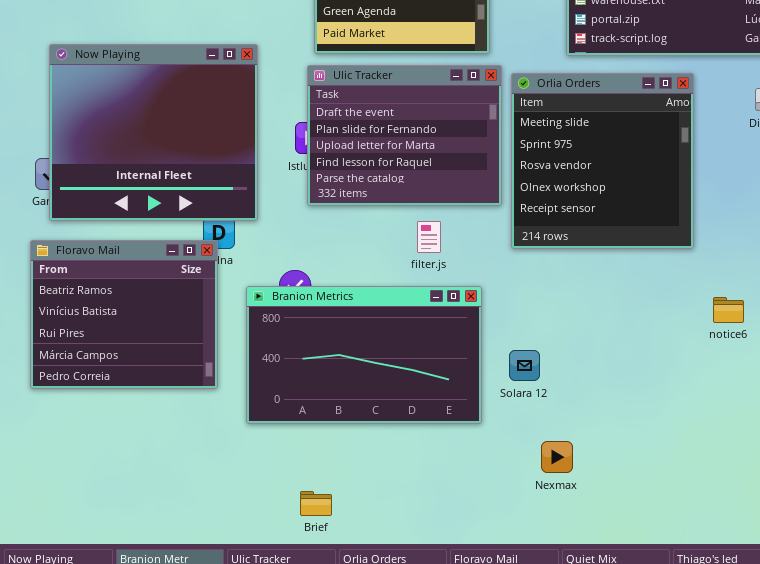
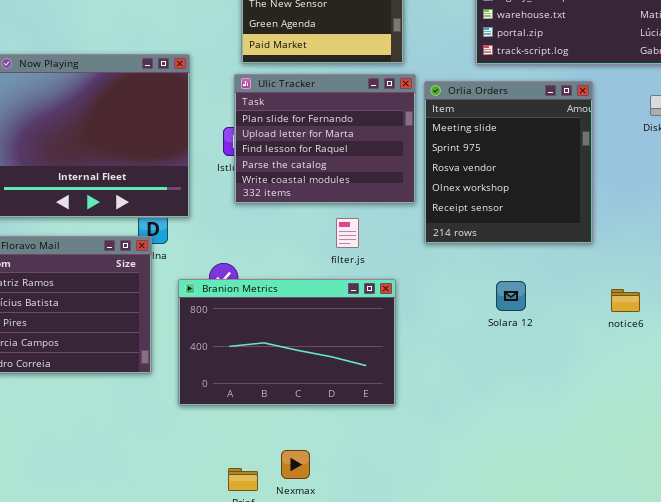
Ulic Tracker: [307,65,502,206] -> [234,74,416,204], scrolled down 1 row
Solara 12: [509,350,540,381] -> [496,281,526,311], moved
Nexmax: [541,441,573,473] -> [281,450,310,479], moved

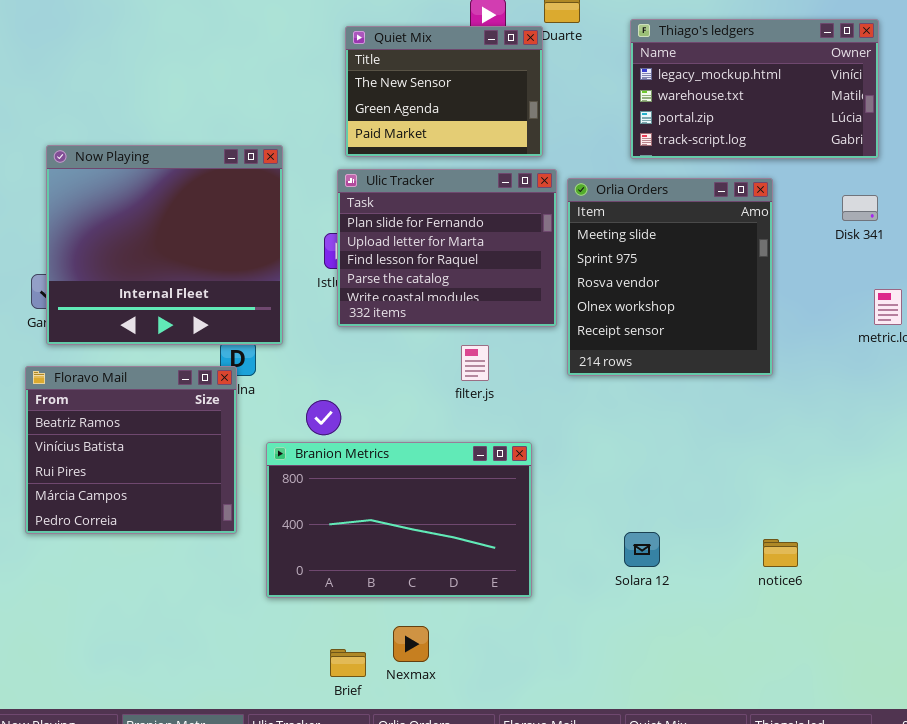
Branion Metrics: [178,279,396,406] -> [266,442,532,598], moved
Solara 12: [496,281,526,311] -> [624,532,660,567], moved
notice6: [611,289,640,312] -> [763,539,798,567], moved

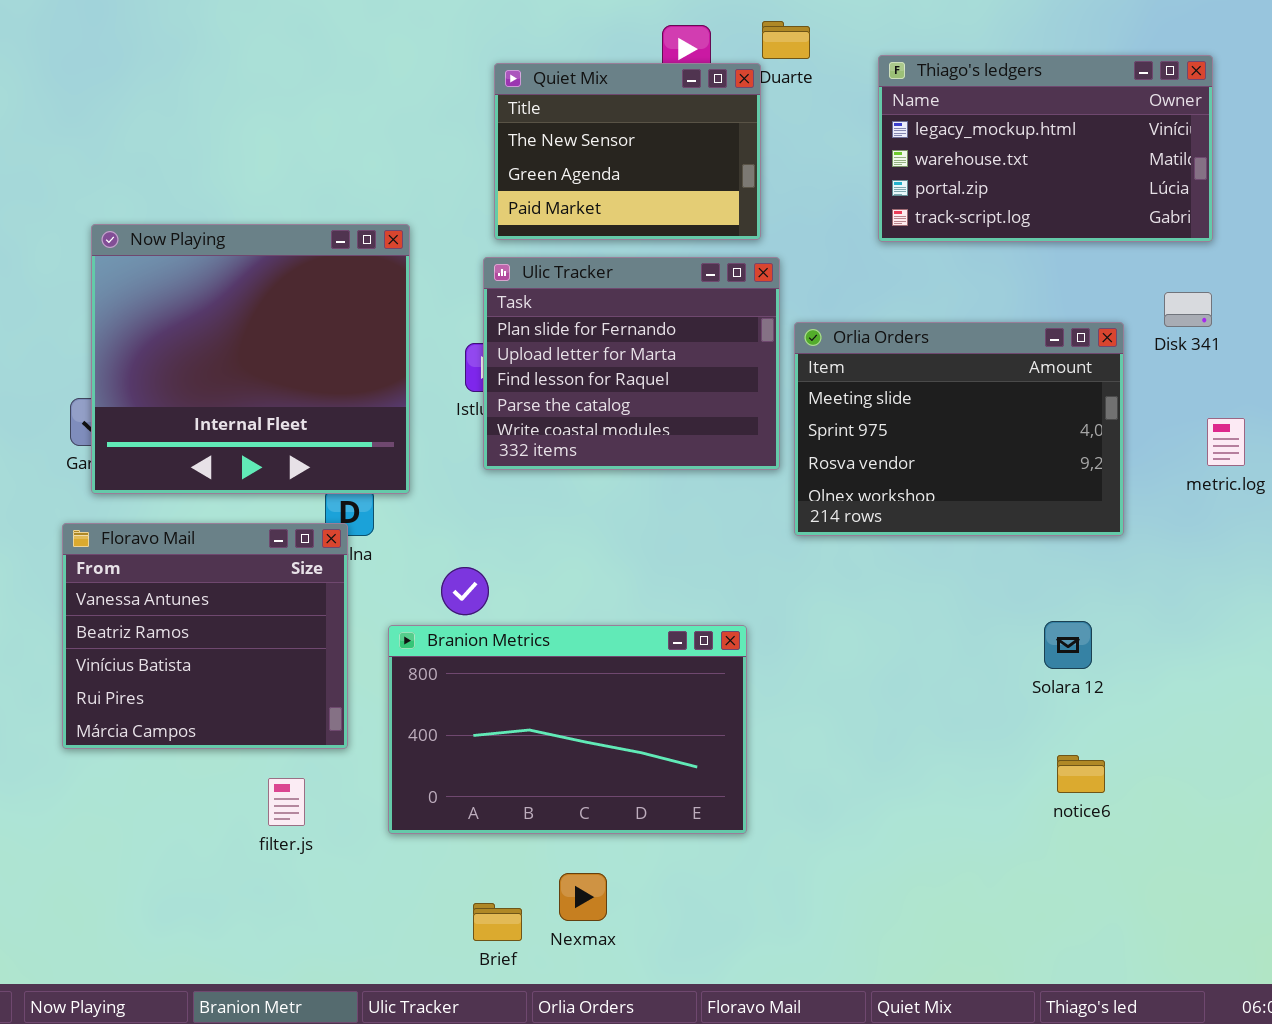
Orlia Orders: [567,178,773,376] -> [794,322,1124,536], resized
filter.js: [461,345,489,381] -> [268,778,305,826], moved
Floravo Mail: [25,366,237,534] -> [62,523,348,749], scrolled up 1 row
Solara 12: [624,532,660,567] -> [1044,621,1092,669], moved

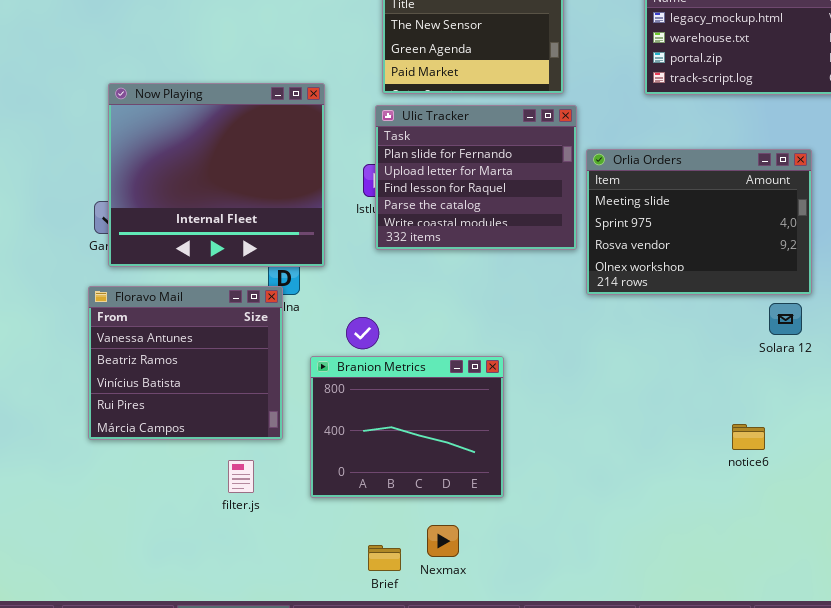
Solara 12: [1044,621,1092,669] -> [769,303,802,335], moved
Branion Metrics: [388,625,747,834] -> [310,356,504,498], resized
notice6: [1057,755,1105,793] -> [732,424,765,450], moved

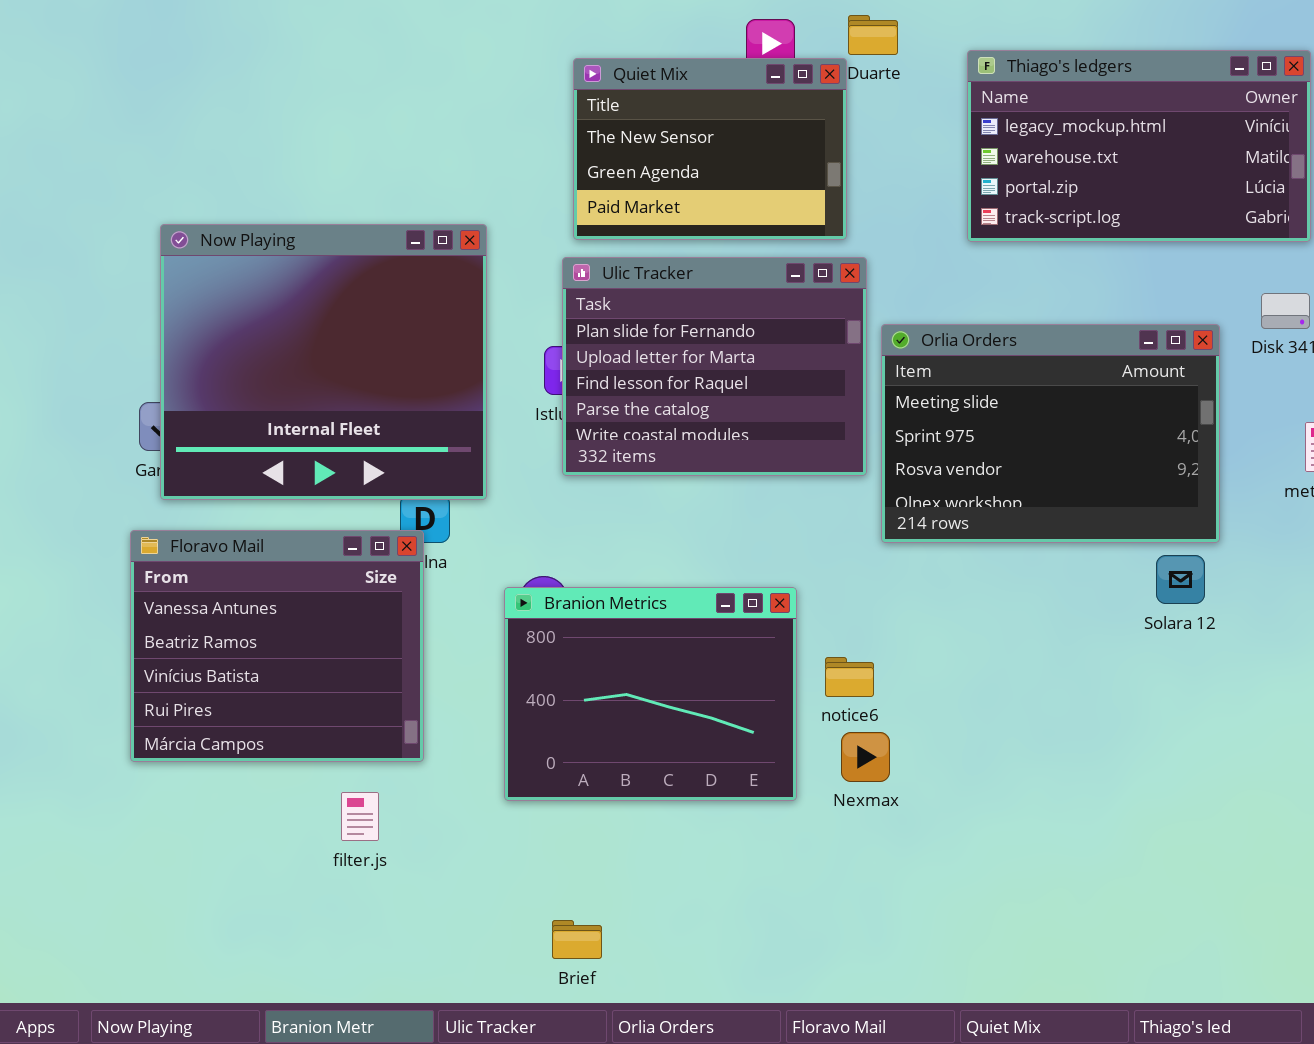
Branion Metrics: [310,356,504,498] -> [504,587,797,801], moved
notice6: [732,424,765,450] -> [825,657,874,697], moved
Nexmax: [427,525,459,557] -> [841,732,890,782], moved

